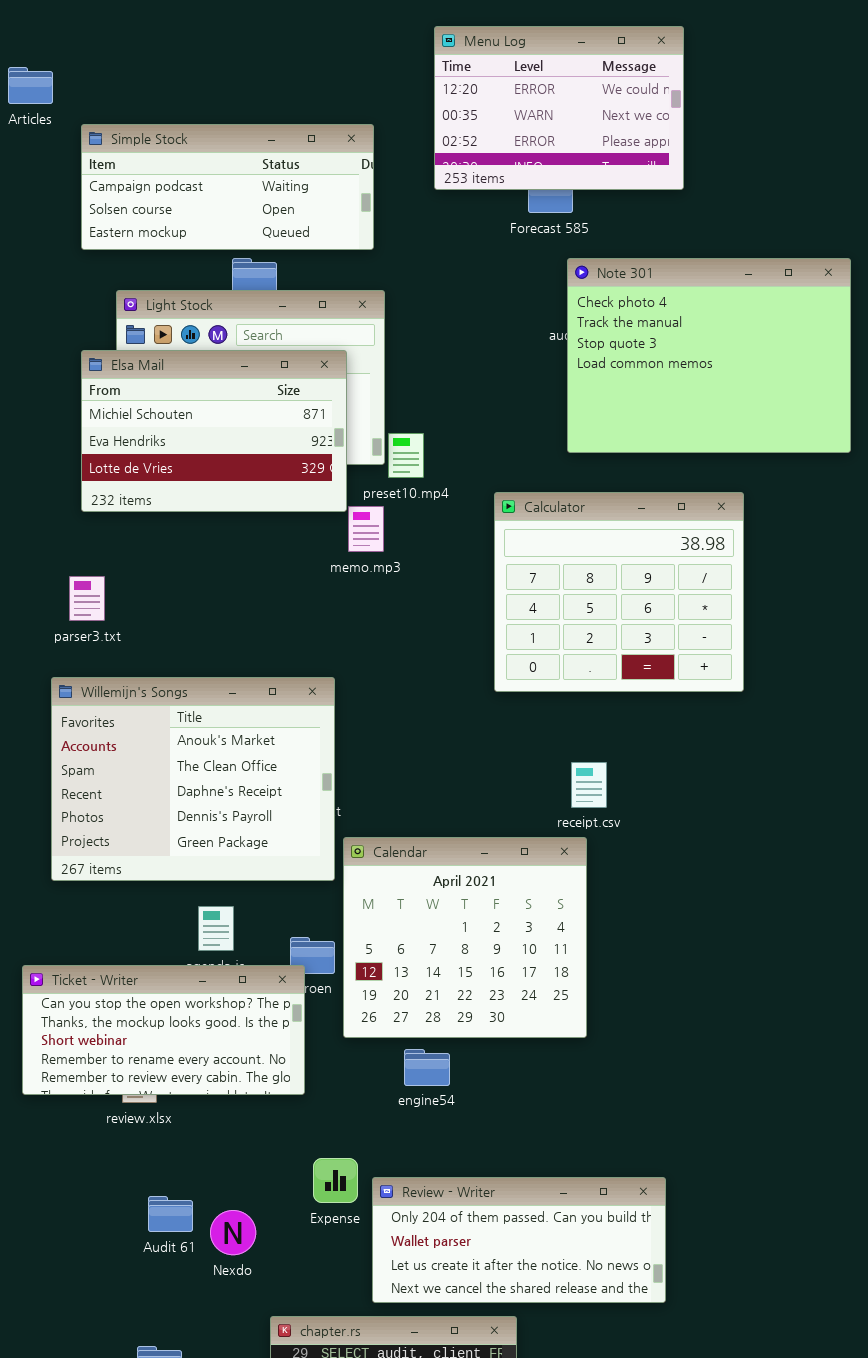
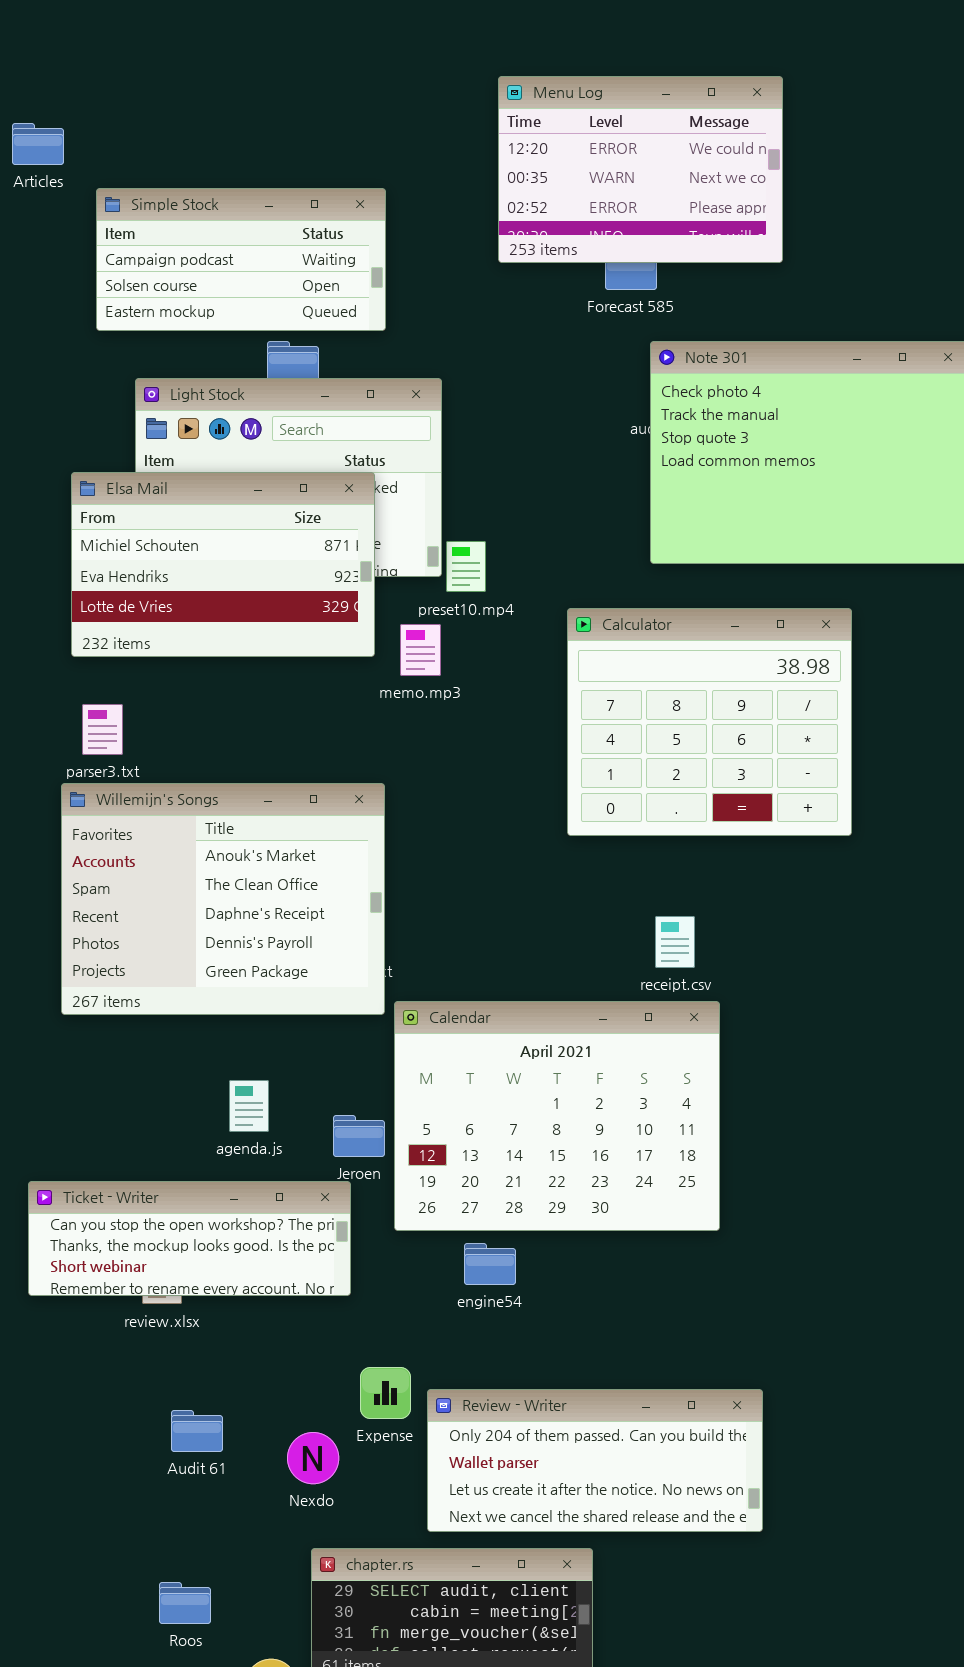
Simple Stock: [81,124,374,250] -> [96,188,386,331], resized
Elsa Mail: [81,350,347,512] -> [71,472,375,657], moved
Willemijn's Songs: [51,677,335,881] -> [61,783,385,1015], moved
Calendar: [343,837,587,1038] -> [394,1001,720,1231], resized
Ticket - Writer: [22,965,305,1095] -> [28,1181,351,1296], resized
Nexdo: [210,1210,256,1255] -> [287,1432,339,1484], moved

